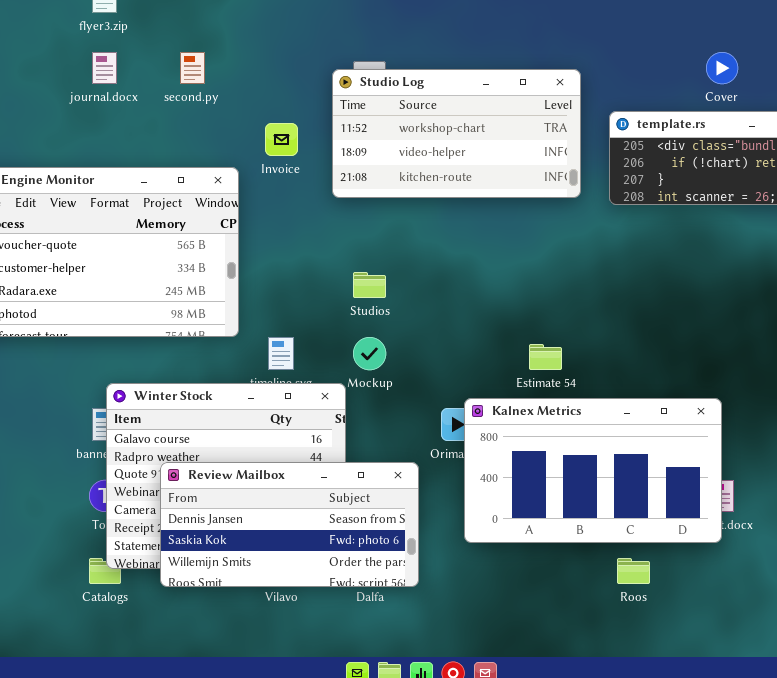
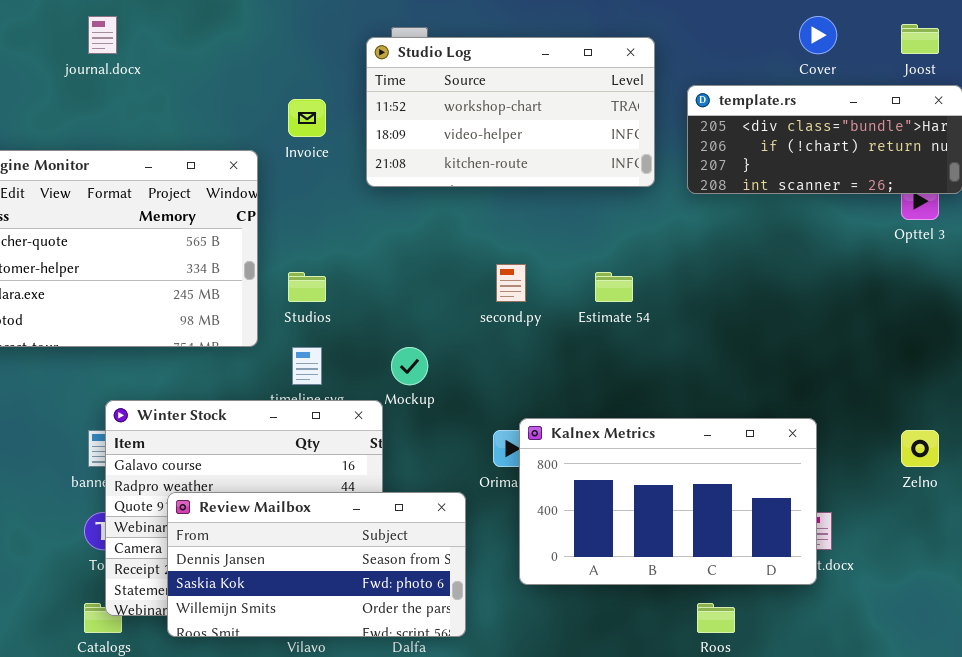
second.py: [180,52,205,84] -> [496,264,526,302], moved
Studios: [353,272,386,298] -> [288,272,326,302], moved
Estimate 54: [529,344,562,370] -> [595,272,633,302], moved

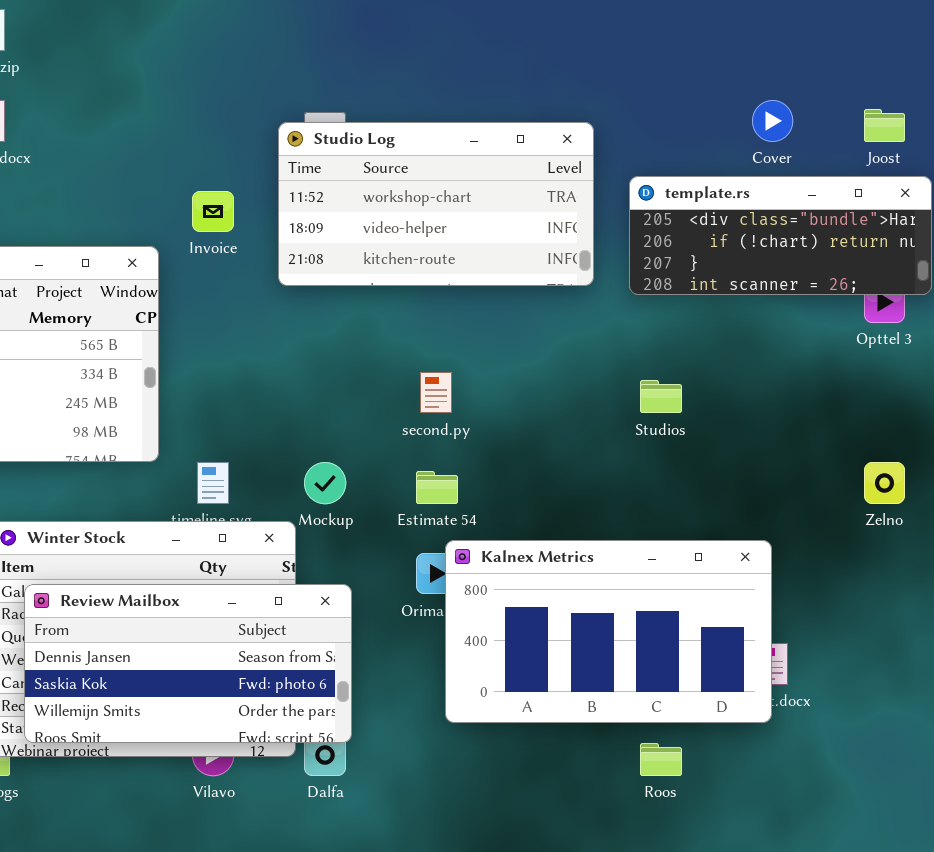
Studios: [288,272,326,302] -> [640,380,682,413], moved
Estimate 54: [595,272,633,302] -> [416,471,458,504], moved
Zelno: [901,430,939,467] -> [864,462,905,504], moved
Review Mailbox: [167,492,466,637] -> [24,584,352,743], moved

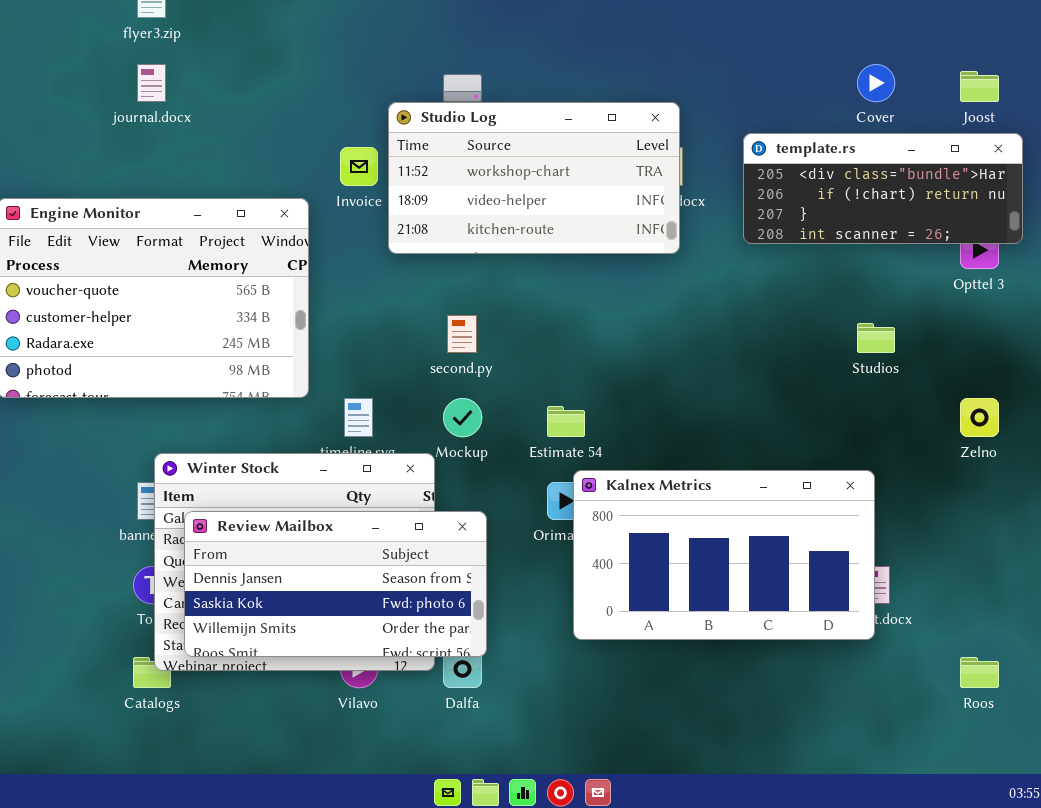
Studio Log: [278,122,594,286] -> [388,102,680,254], moved
second.py: [420,372,452,413] -> [447,315,477,353], moved
Studios: [640,380,682,413] -> [857,323,895,353], moved
Roos: [640,743,682,776] -> [960,657,999,688], moved

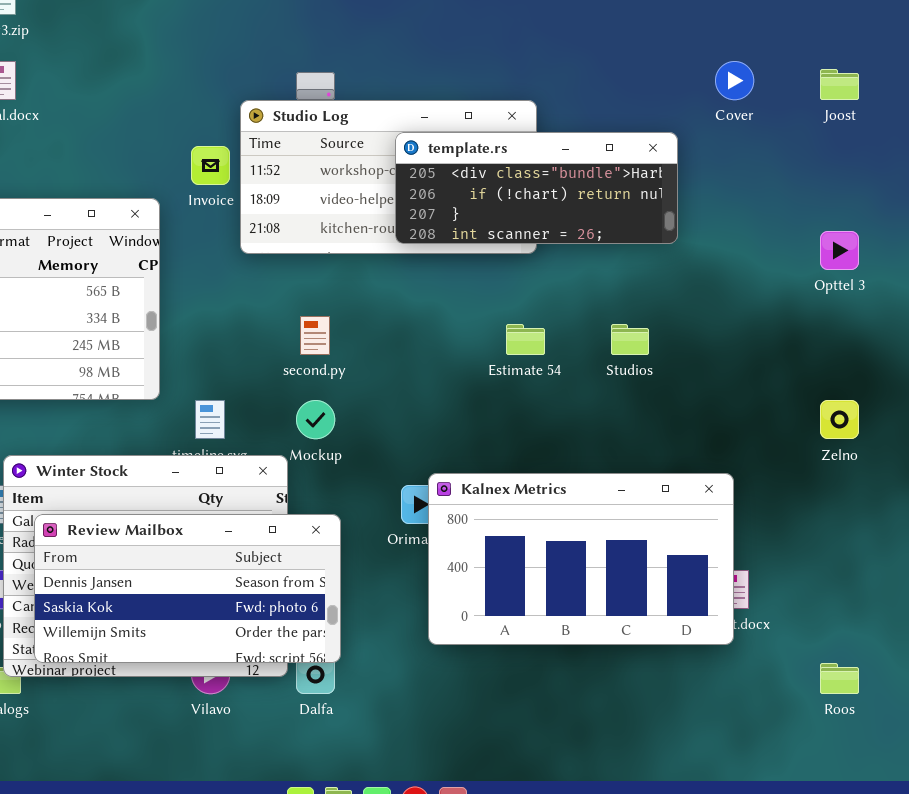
template.rs: [743,133,1023,244] -> [395,132,678,244], moved
Studios: [857,323,895,353] -> [611,324,649,355], moved
Estimate 54: [547,406,585,437] -> [506,324,545,355], moved

